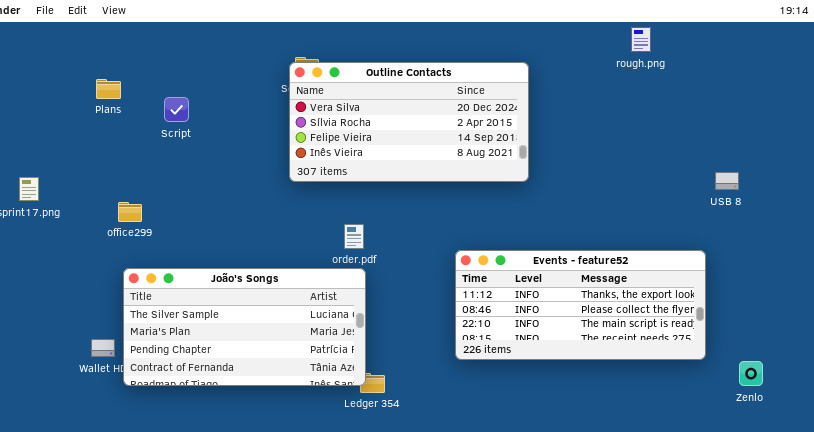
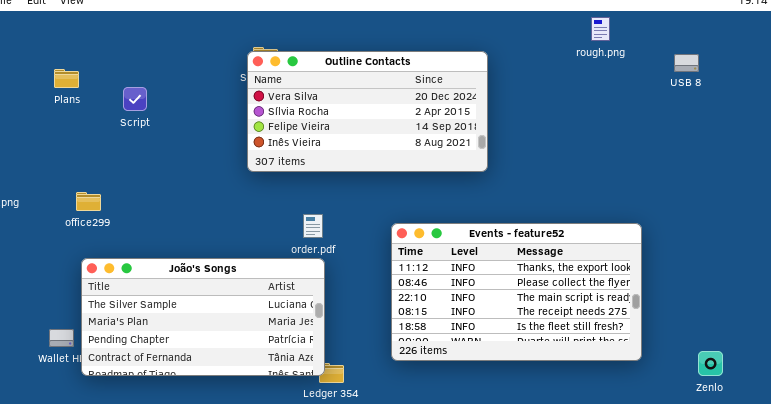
USB 8: [715,172,739,190] -> [674,54,699,72], moved
Events - feature52: [455,250,706,360] -> [391,223,642,361], moved, resized

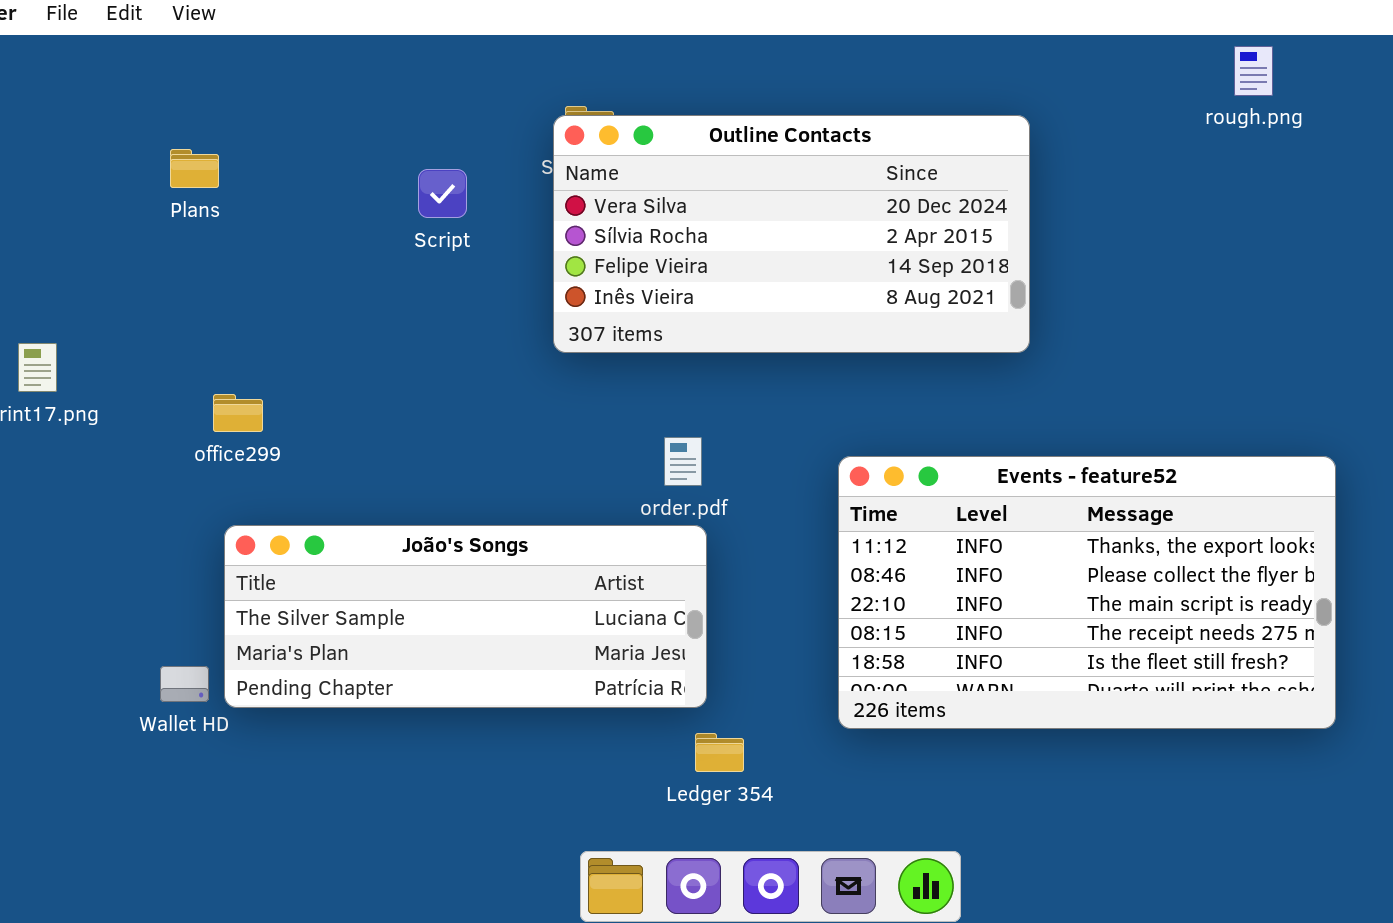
Script: [123,87,147,111] -> [418,169,467,218], moved
João's Songs: [81,258,325,376] -> [224,525,707,708], resized

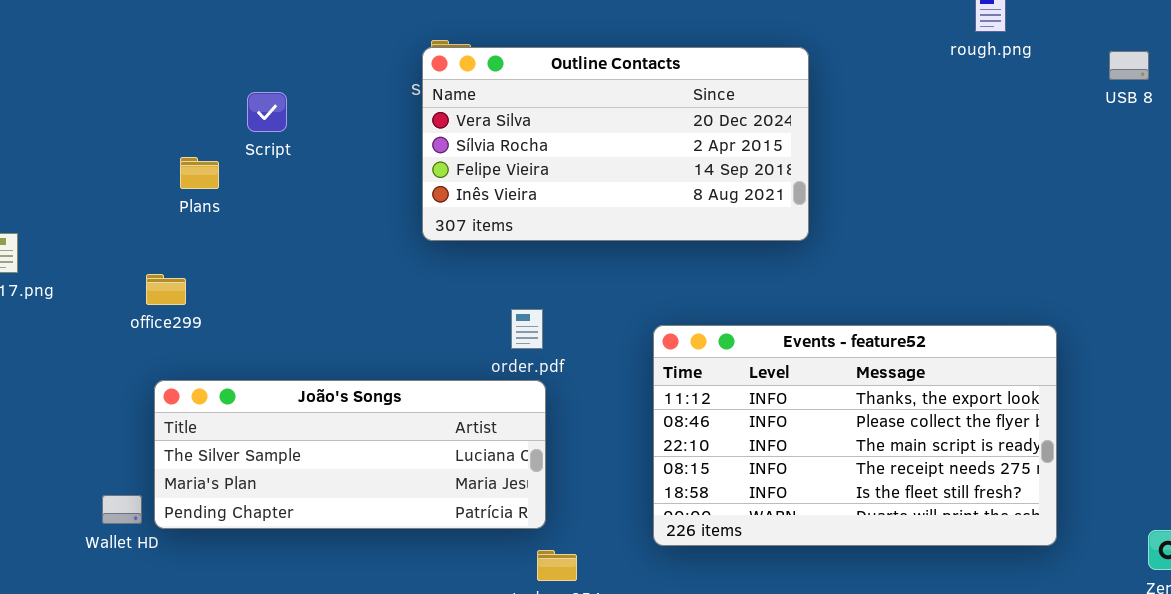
Plans: [170,149,219,188] -> [180,157,219,189], moved
Script: [418,169,467,218] -> [247,92,287,132], moved

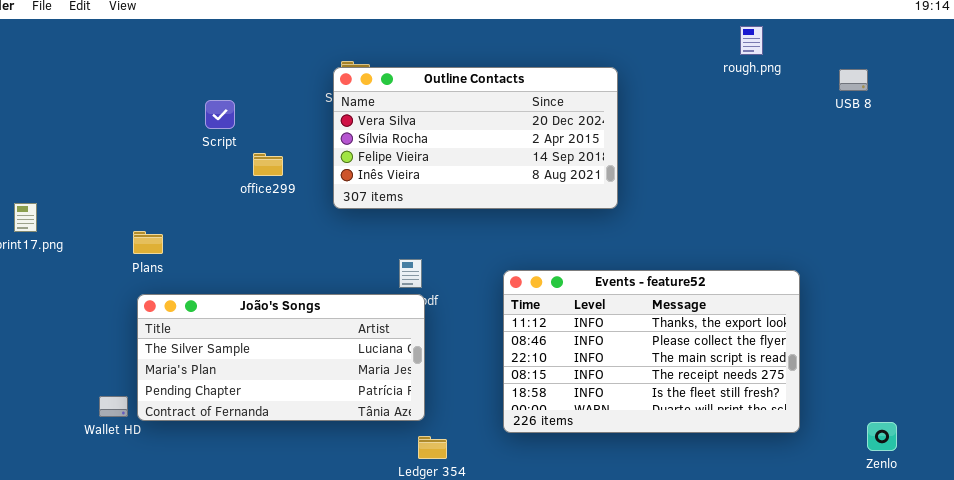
Plans: [180,157,219,189] -> [133,231,163,254], moved
office299: [146,274,186,305] -> [253,153,283,176], moved
João's Songs: [154,380,546,529] -> [137,294,425,421], resized

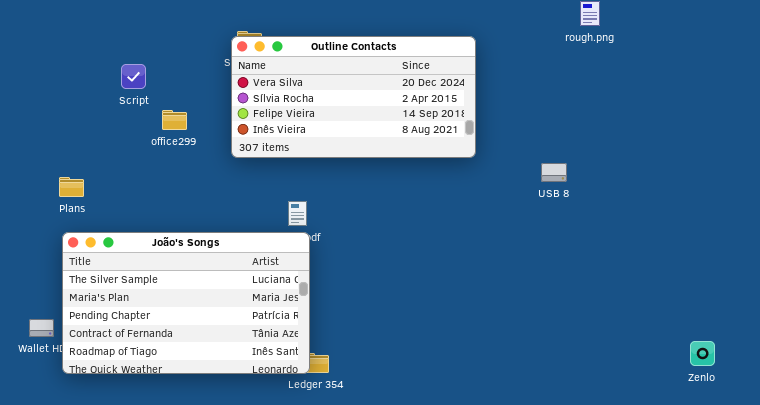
USB 8: [839,69,868,91] -> [541,163,567,182], moved
Events - feature52: [503,270,800,433] -> none, closed
João's Songs: [137,294,425,421] -> [62,232,310,374], resized

